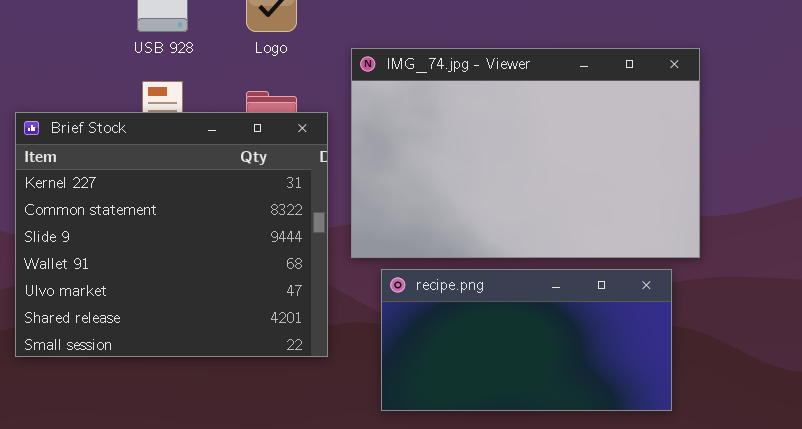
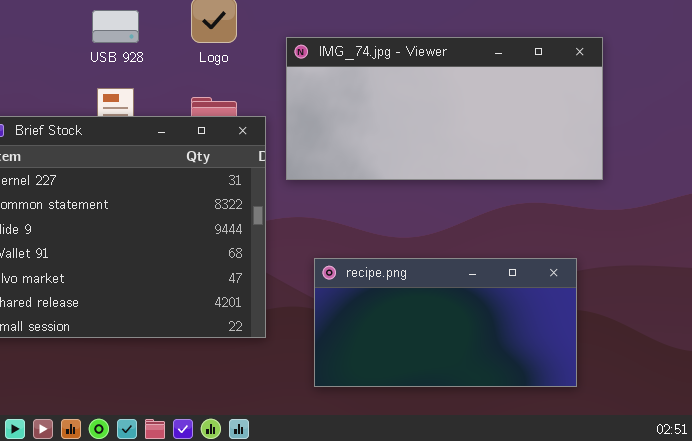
IMG_74.jpg - Viewer: [351,48,700,258] -> [286,37,603,180], moved, resized

